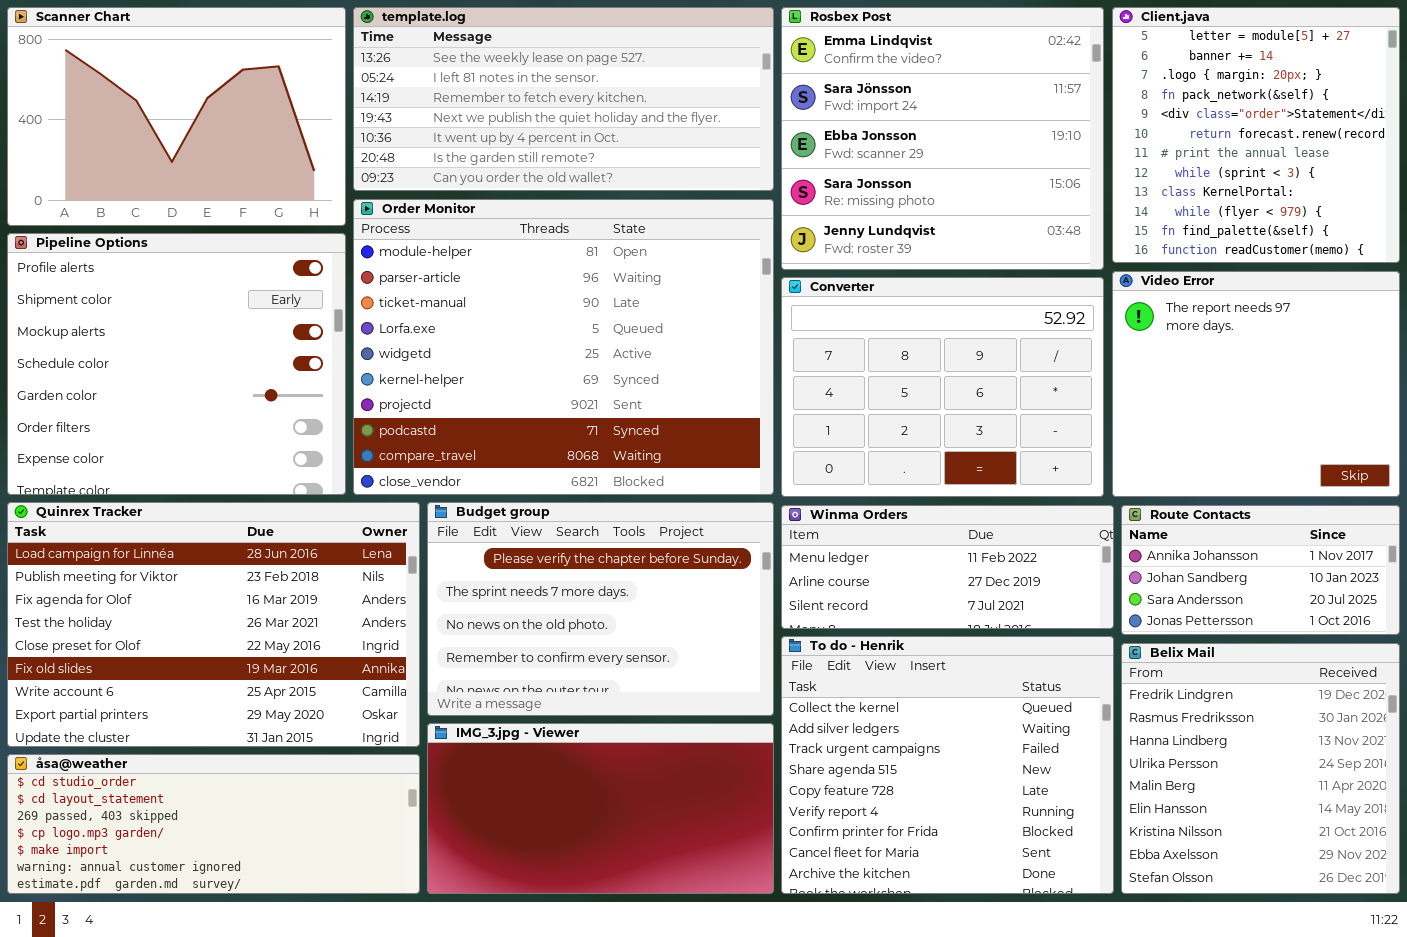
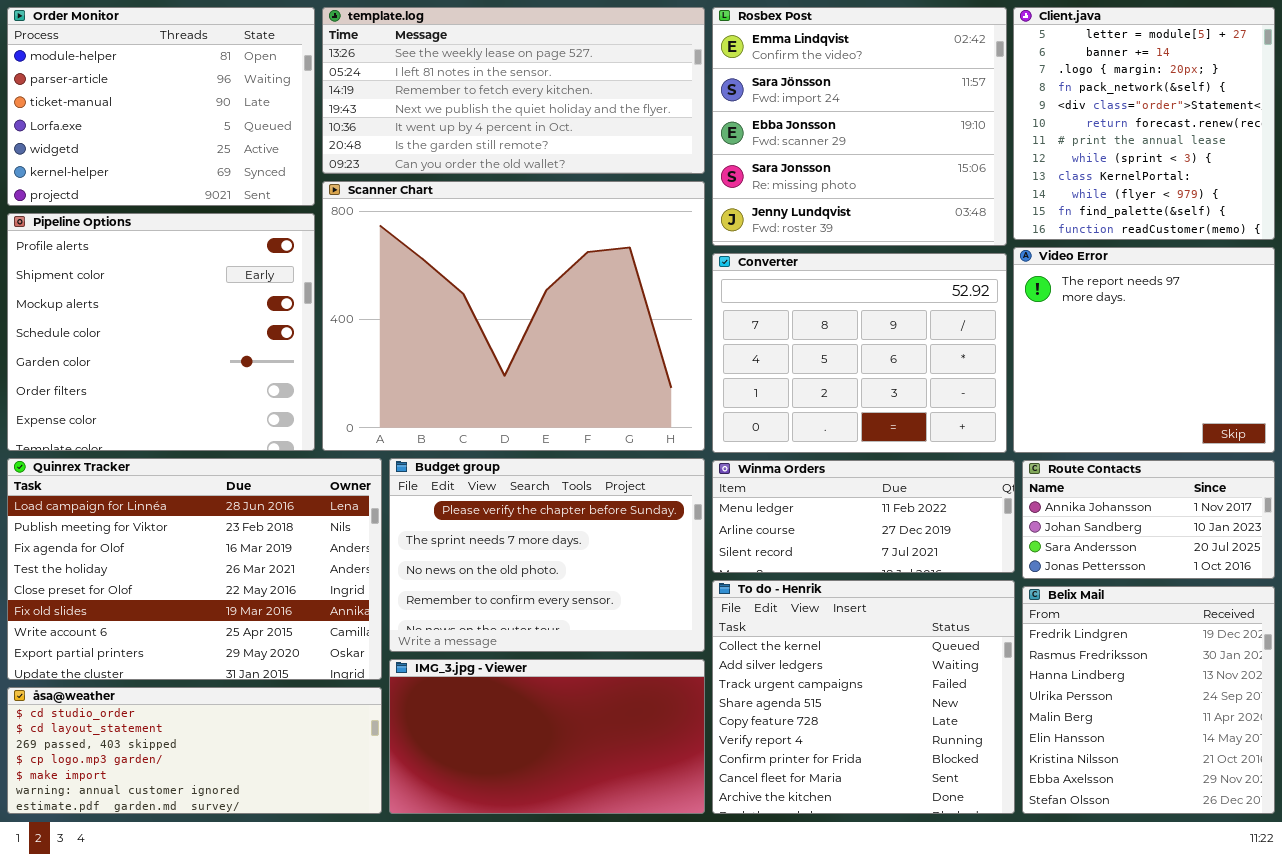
Scanner Chart: [7,7,346,226] -> [322,181,705,451], moved, resized
Order Monitor: [353,199,774,495] -> [7,7,315,206], moved, resized

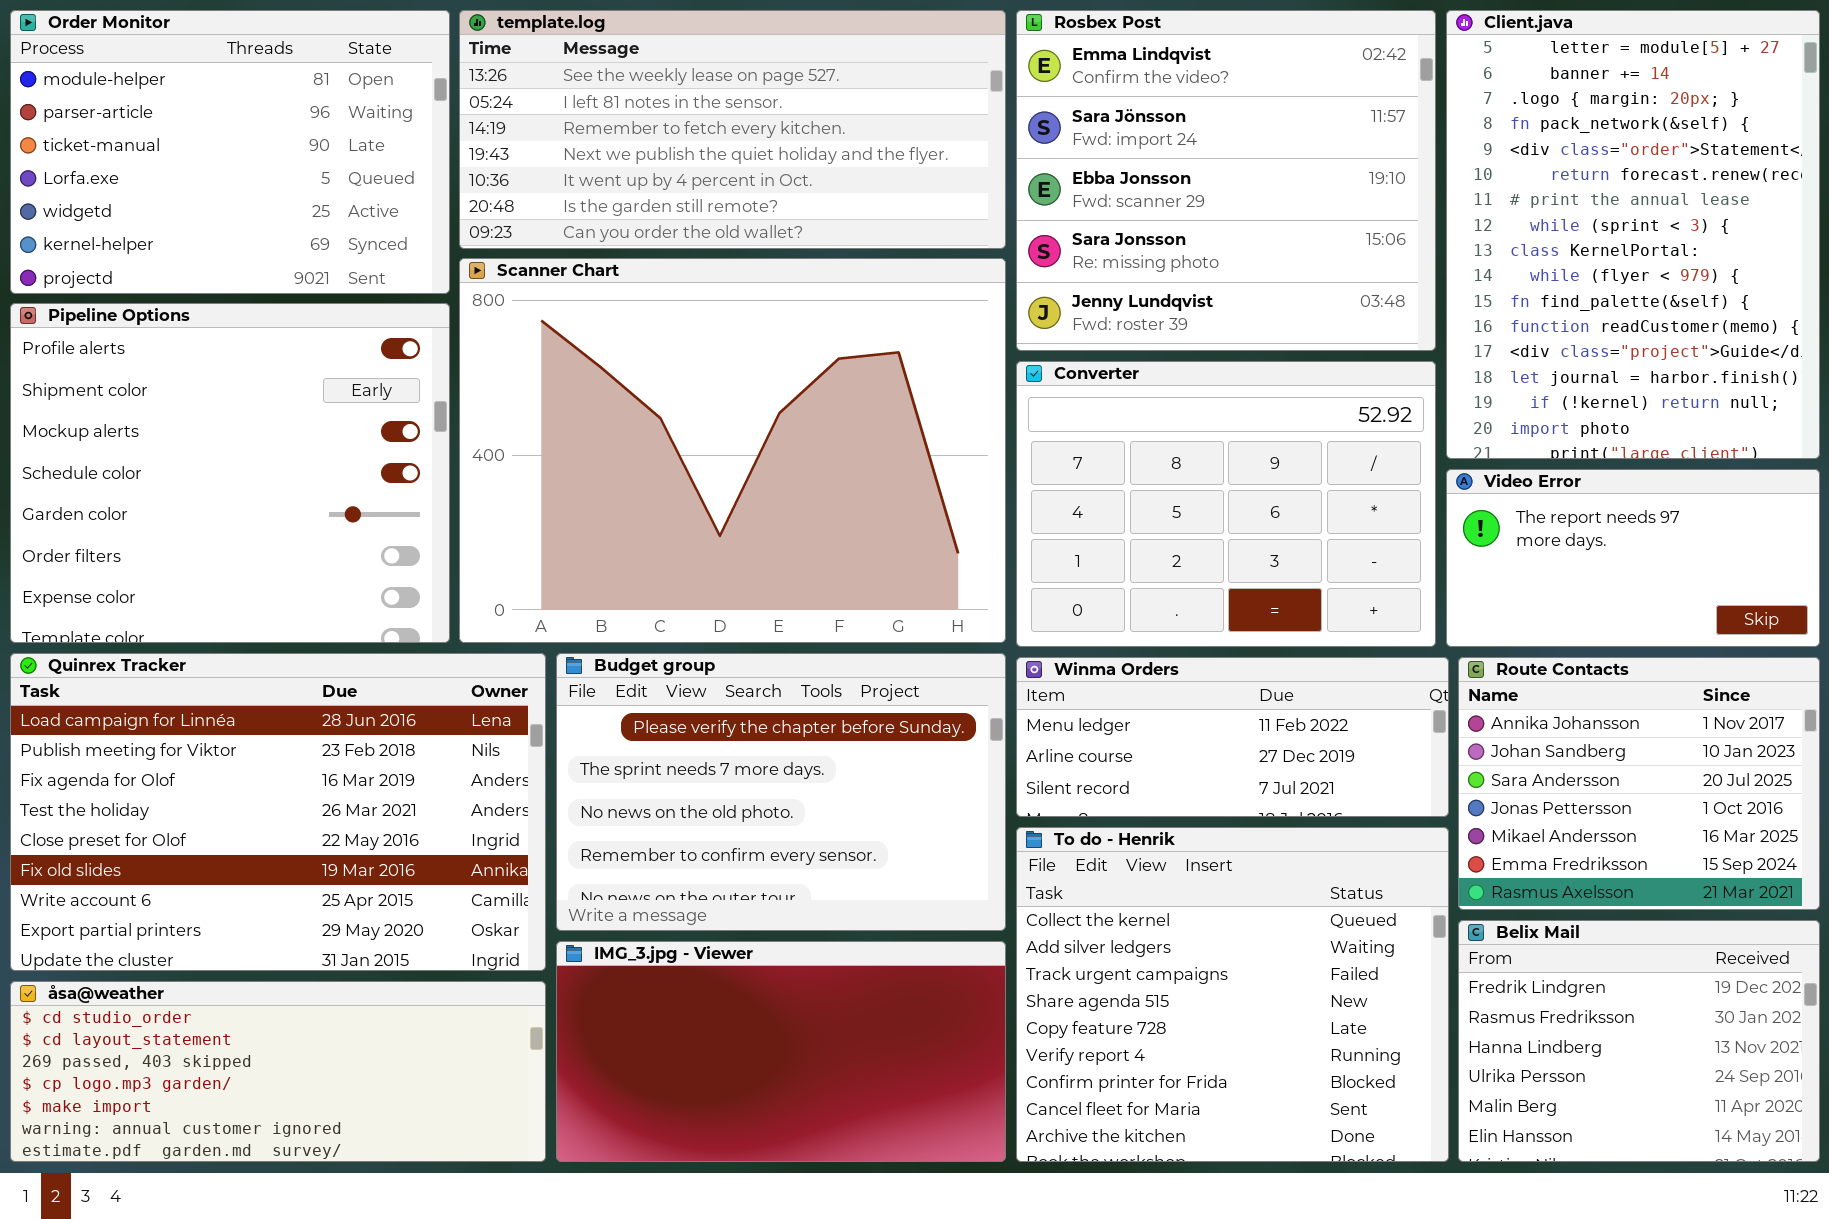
Client.java: [1013,7,1275,240] -> [1446,10,1820,459], resized
Video Error: [1013,247,1275,453] -> [1446,469,1820,647], resized
Route Contacts: [1022,460,1275,579] -> [1458,657,1820,910], resized
Belix Mail: [1022,586,1275,814] -> [1458,920,1820,1162], resized

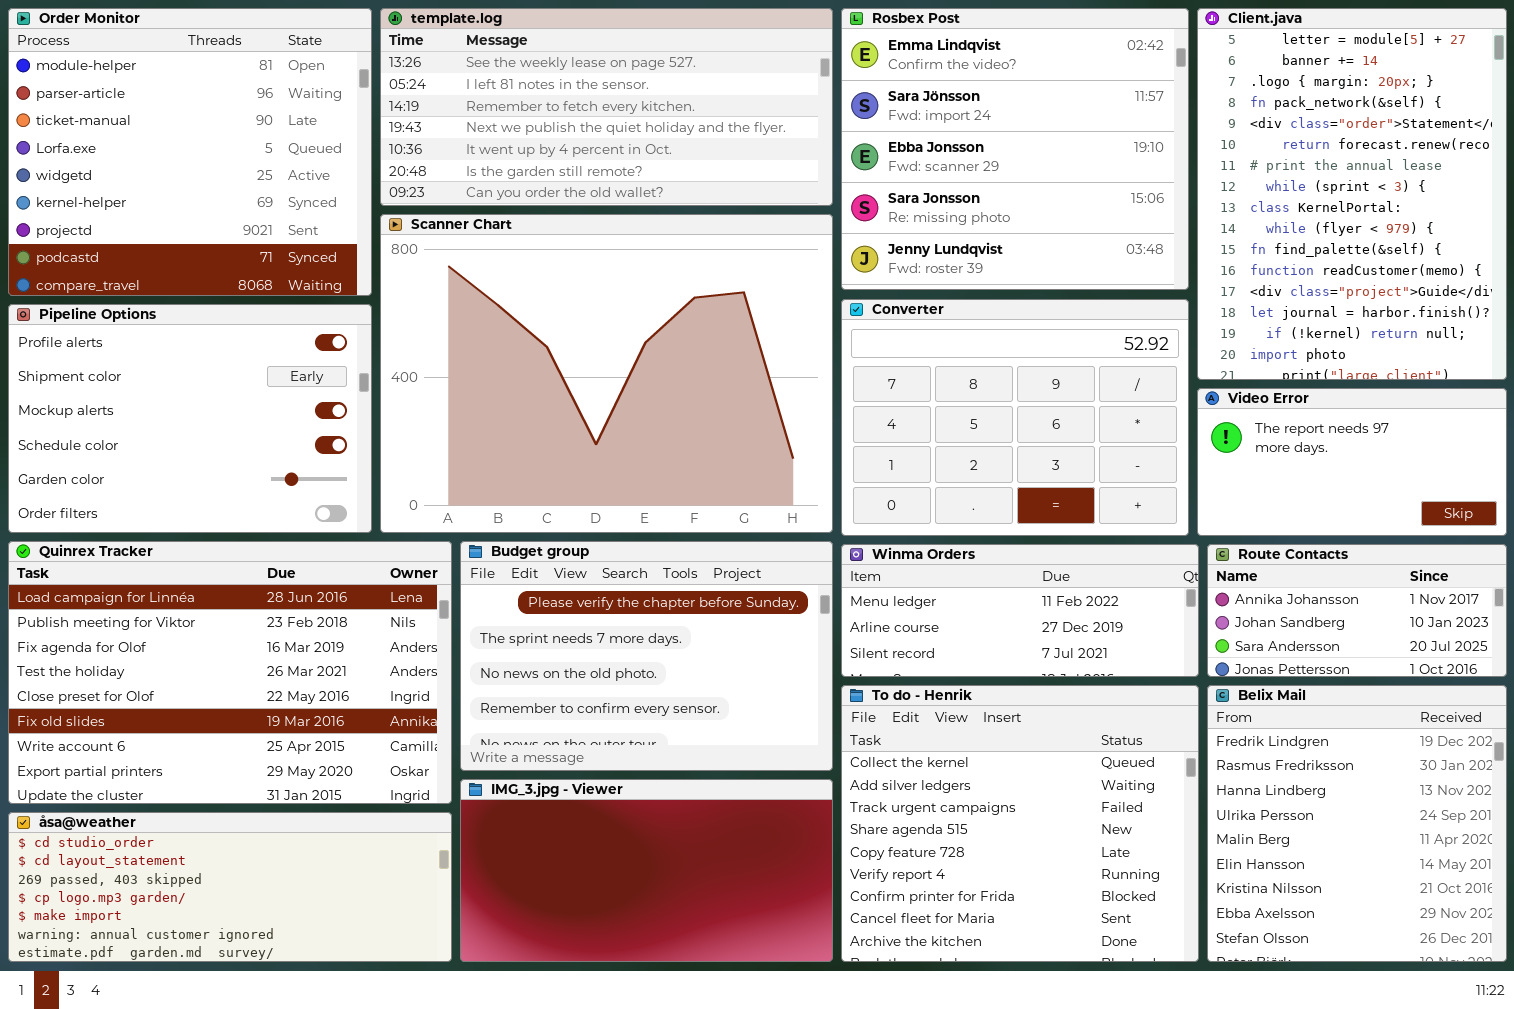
Order Monitor: [10,10,450,294] -> [8,8,372,296], resized
Pipeline Options: [10,303,450,643] -> [8,304,372,533], resized
Route Contacts: [1458,657,1820,910] -> [1207,544,1507,677], resized
Belix Mail: [1458,920,1820,1162] -> [1207,685,1507,962], resized

